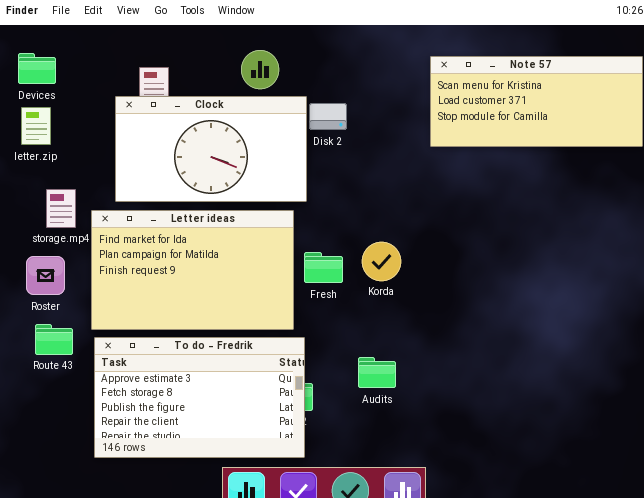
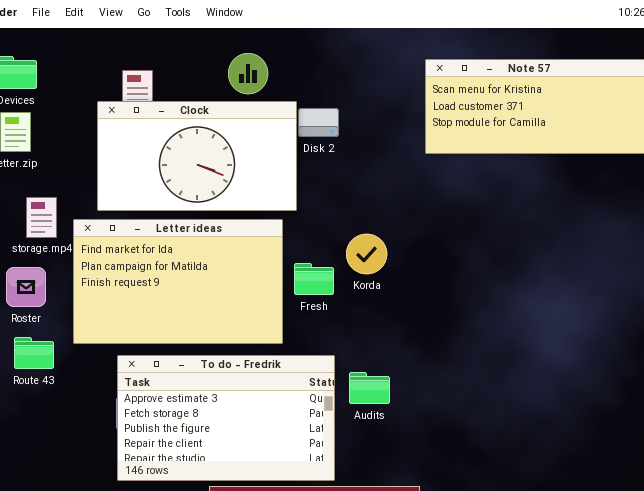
Korda: [362,242,401,281] -> [346,234,387,274], moved
To do - Fredrik: [94,337,305,458] -> [117,355,335,481], moved

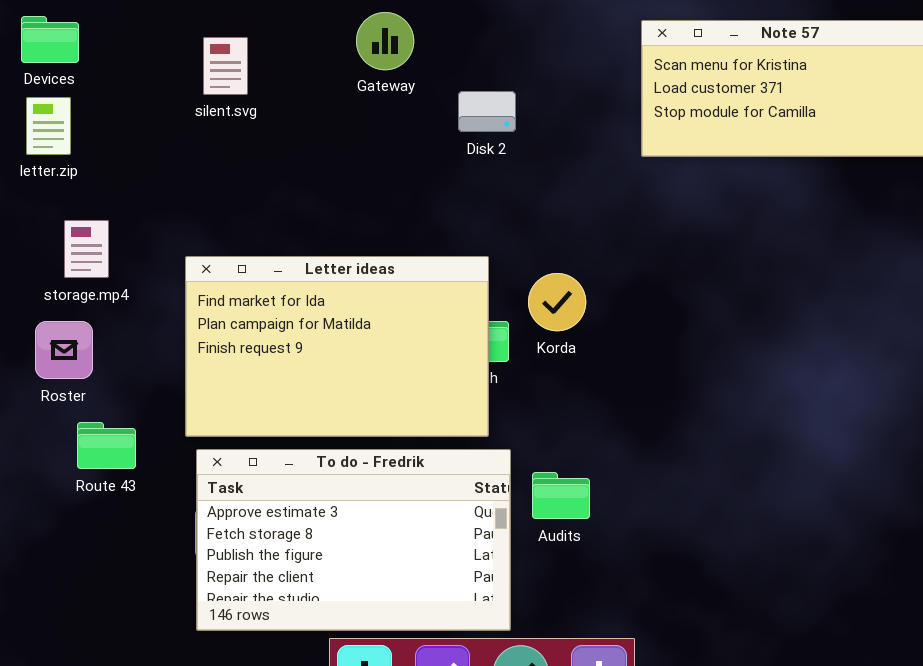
Clock: [97,101,297,211] -> none, closed
Letter ideas: [73,219,283,344] -> [185,256,489,437], moved
Route 43: [14,337,54,369] -> [77,422,136,469], moved

